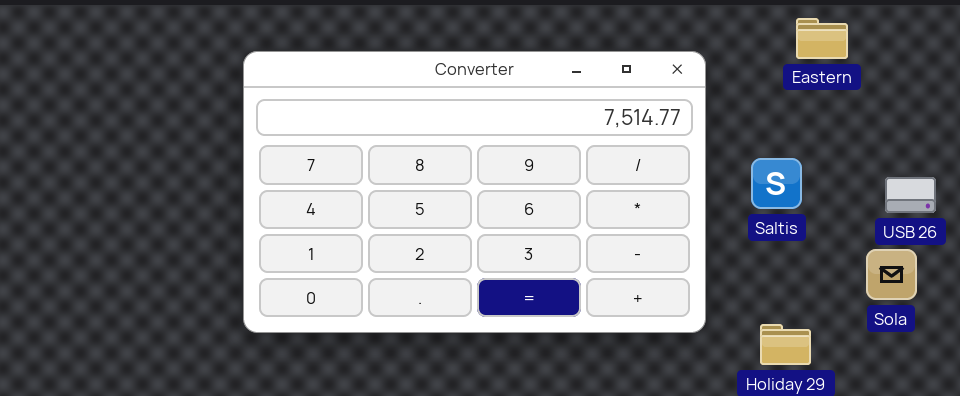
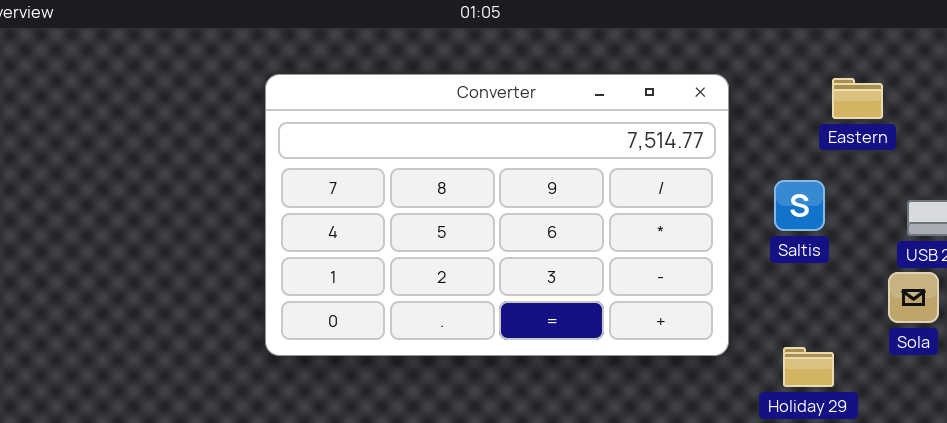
Eastern: [796,18,848,59] -> [832,78,883,119], moved

